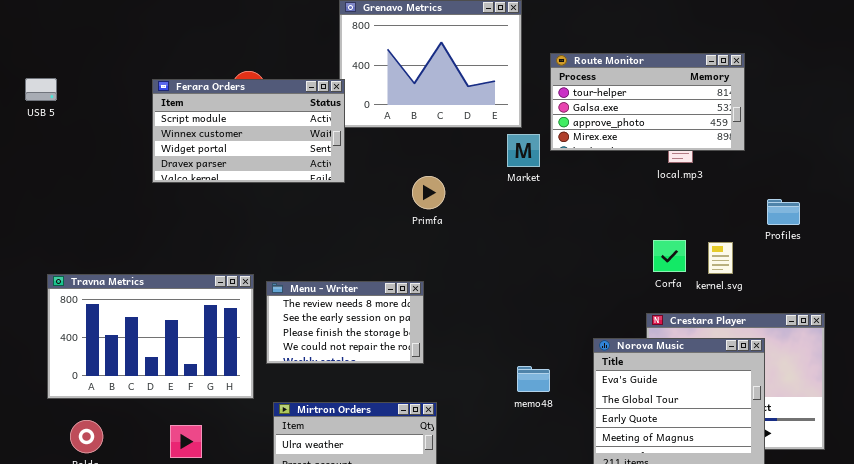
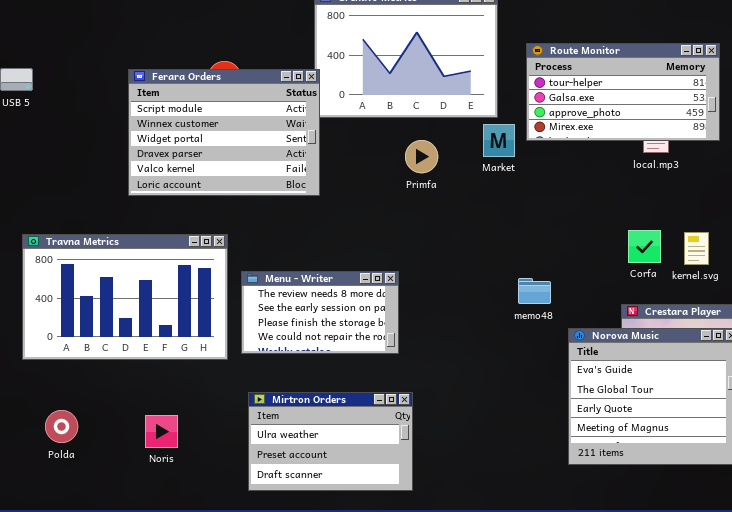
Ferara Orders: [152,79,345,183] -> [128,69,320,196], resized
Primfa: [412,176,445,209] -> [405,140,438,173], moved
Travna Metrics: [47,274,254,399] -> [22,234,228,360], moved
memo48: [517,366,550,392] -> [518,278,551,304], moved

